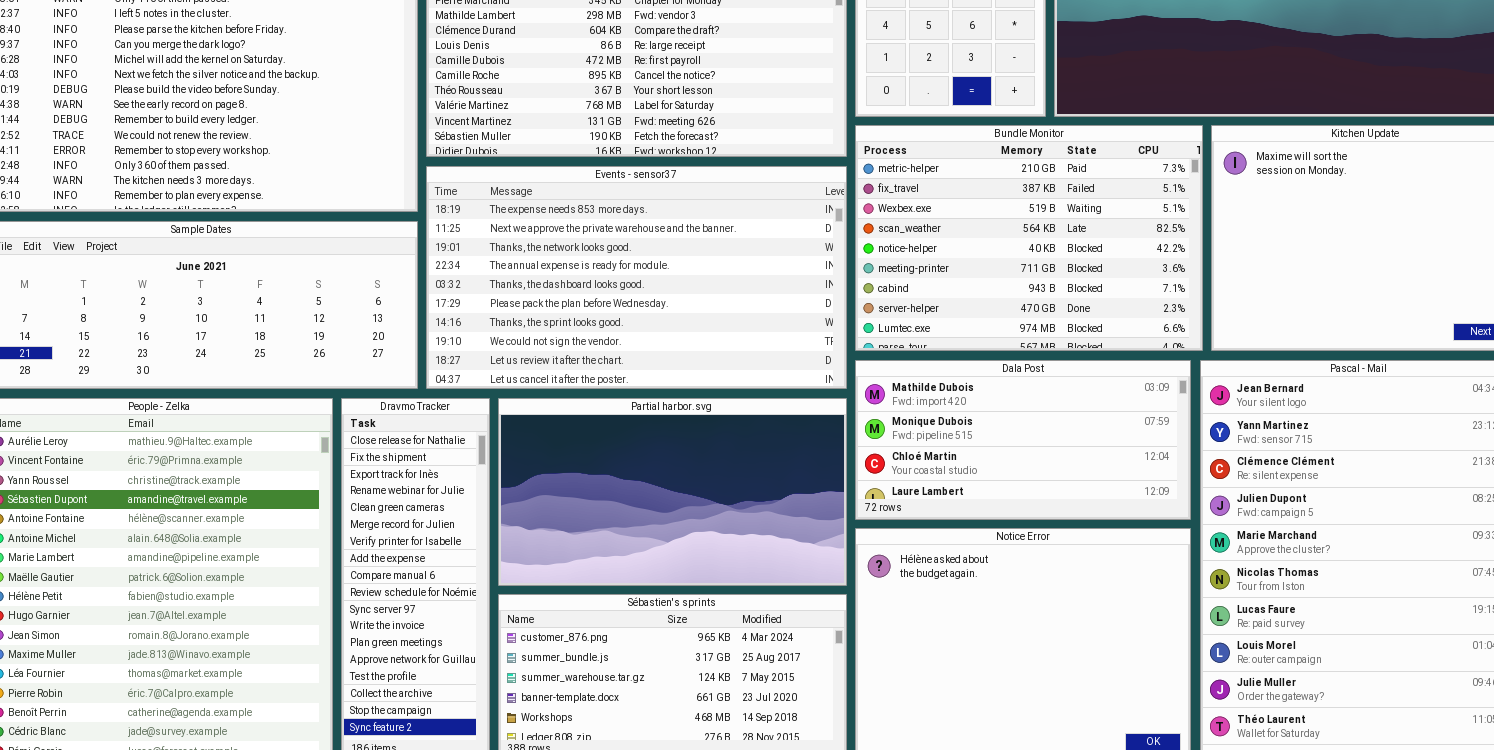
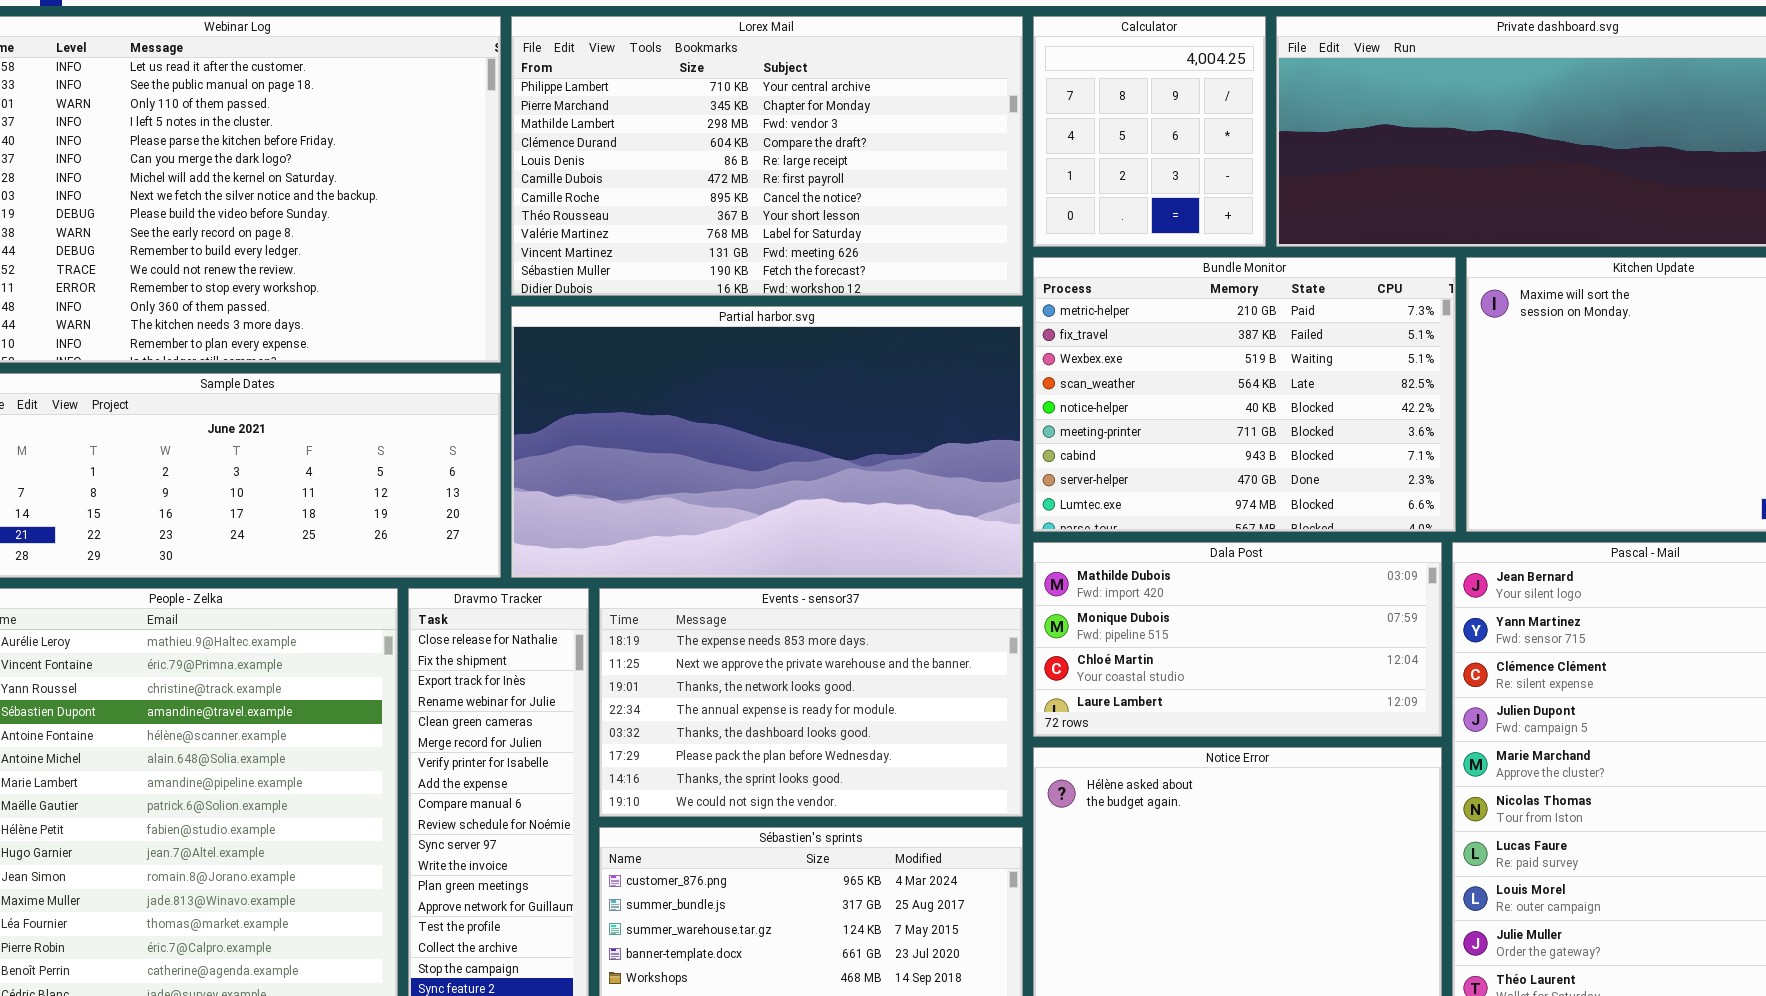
Events - sensor37: [426,166,847,389] -> [599,588,1023,817], moved, resized
Partial harbor.svg: [498,398,847,586] -> [511,306,1023,578], moved, resized

